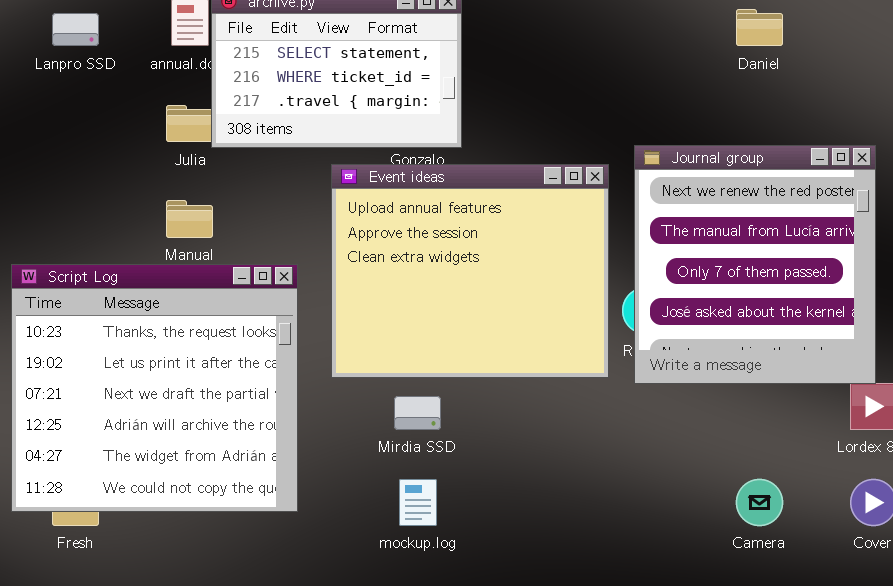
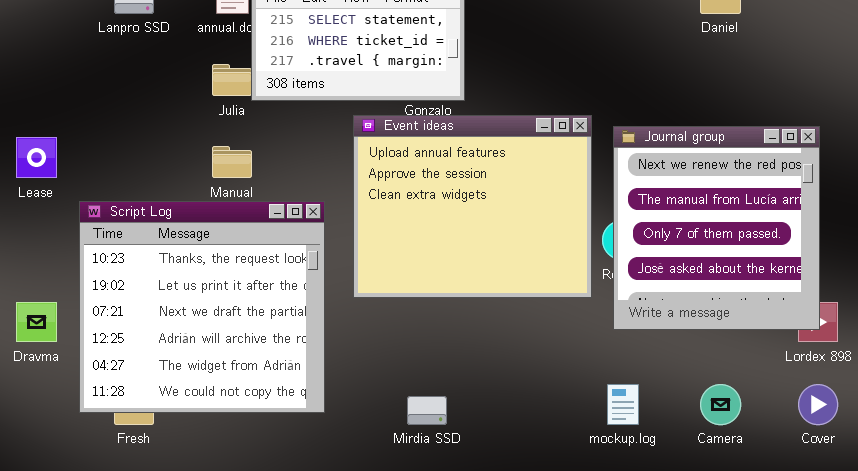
Journal group: [634,145,876,384] -> [613,126,820,330], moved
Mirdia SSD: [394,396,441,430] -> [407,396,447,425], moved
mockup.log: [399,479,437,526] -> [607,384,639,425], moved

